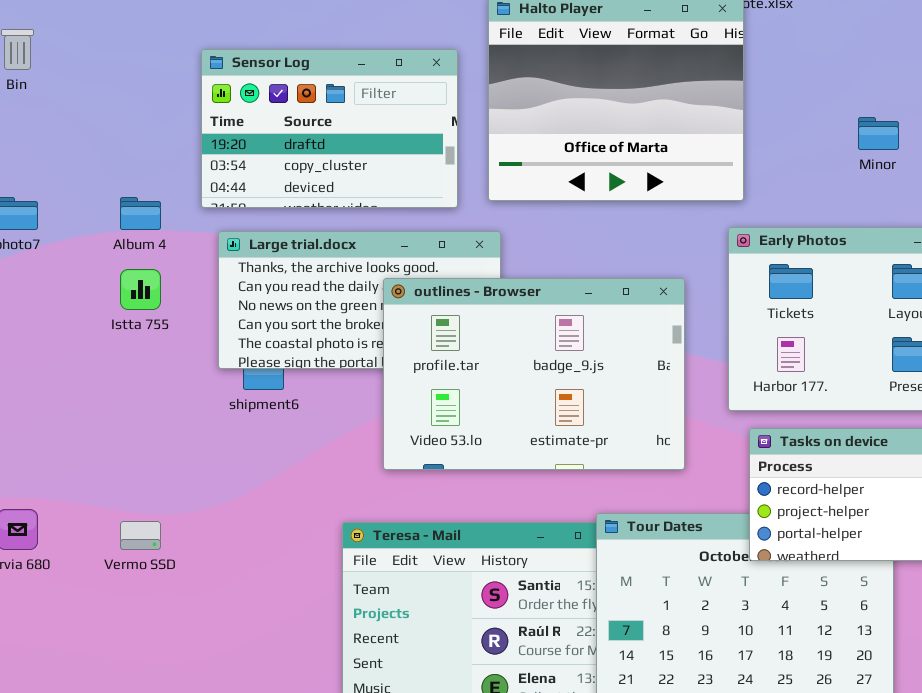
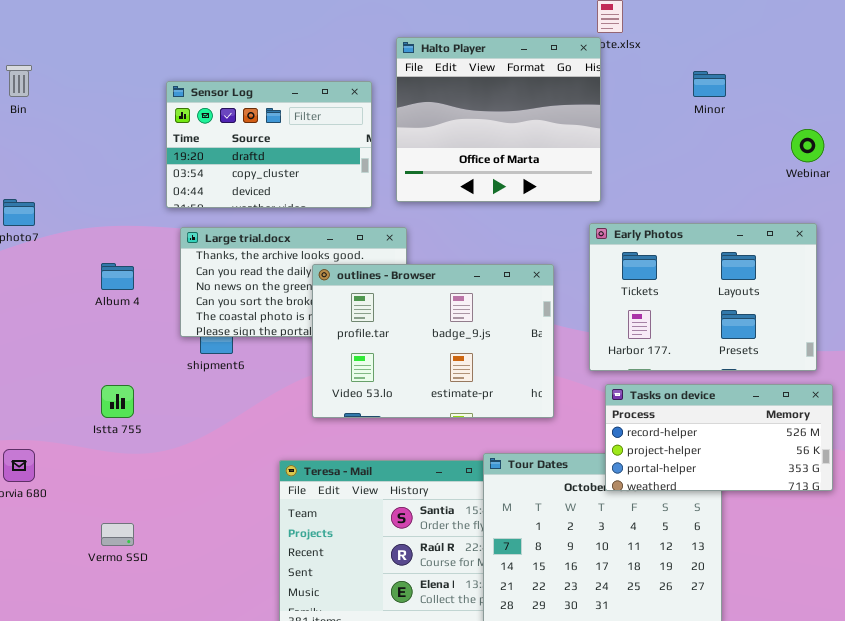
Minor: [858,117,899,150] -> [693,71,726,97], moved
Album 4: [120,197,161,230] -> [101,263,134,290], moved
Istta 755: [120,269,161,310] -> [101,385,134,418], moved
Vermo SSD: [120,521,161,550] -> [101,523,134,546], moved

